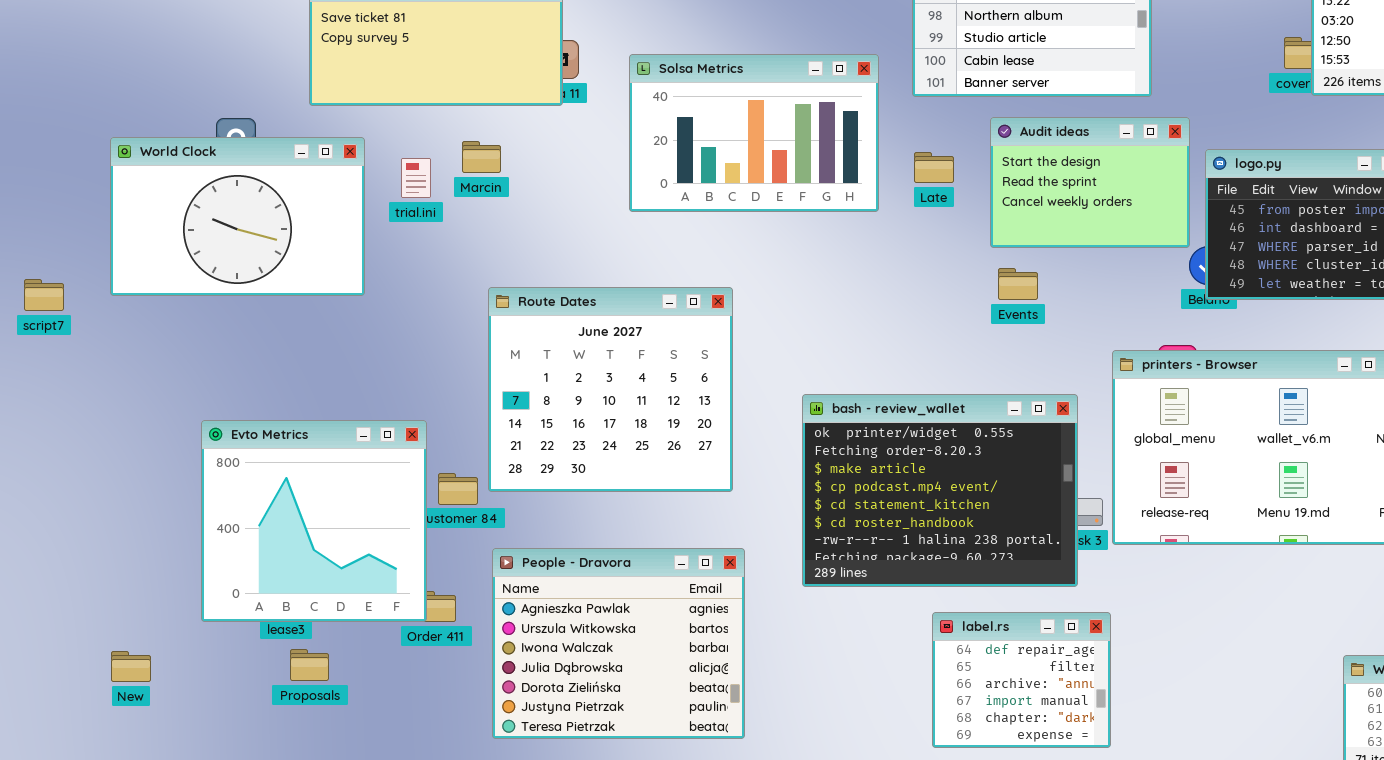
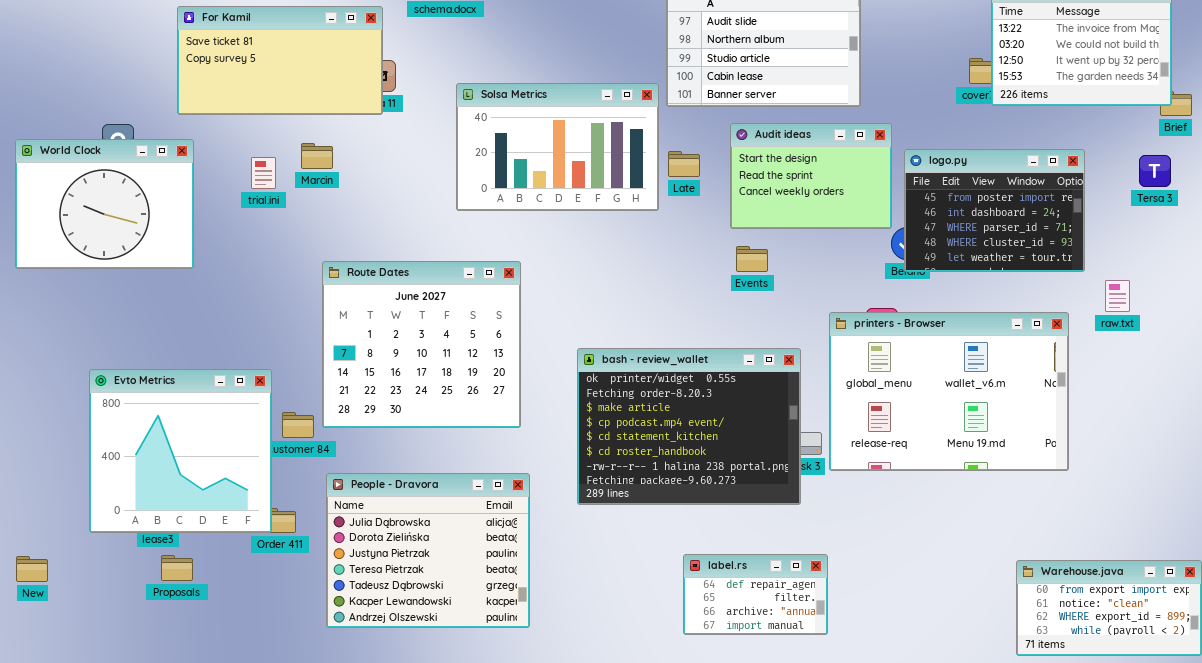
Solsa Metrics: [629,54,879,212] -> [456,83,659,211], moved
World Clock: [110,137,365,296] -> [15,139,194,269], resized
People - Dravora: [492,548,745,739] -> [326,473,530,628], scrolled down 3 rows
label.rs: [932,612,1111,748] -> [683,554,828,635], resized

